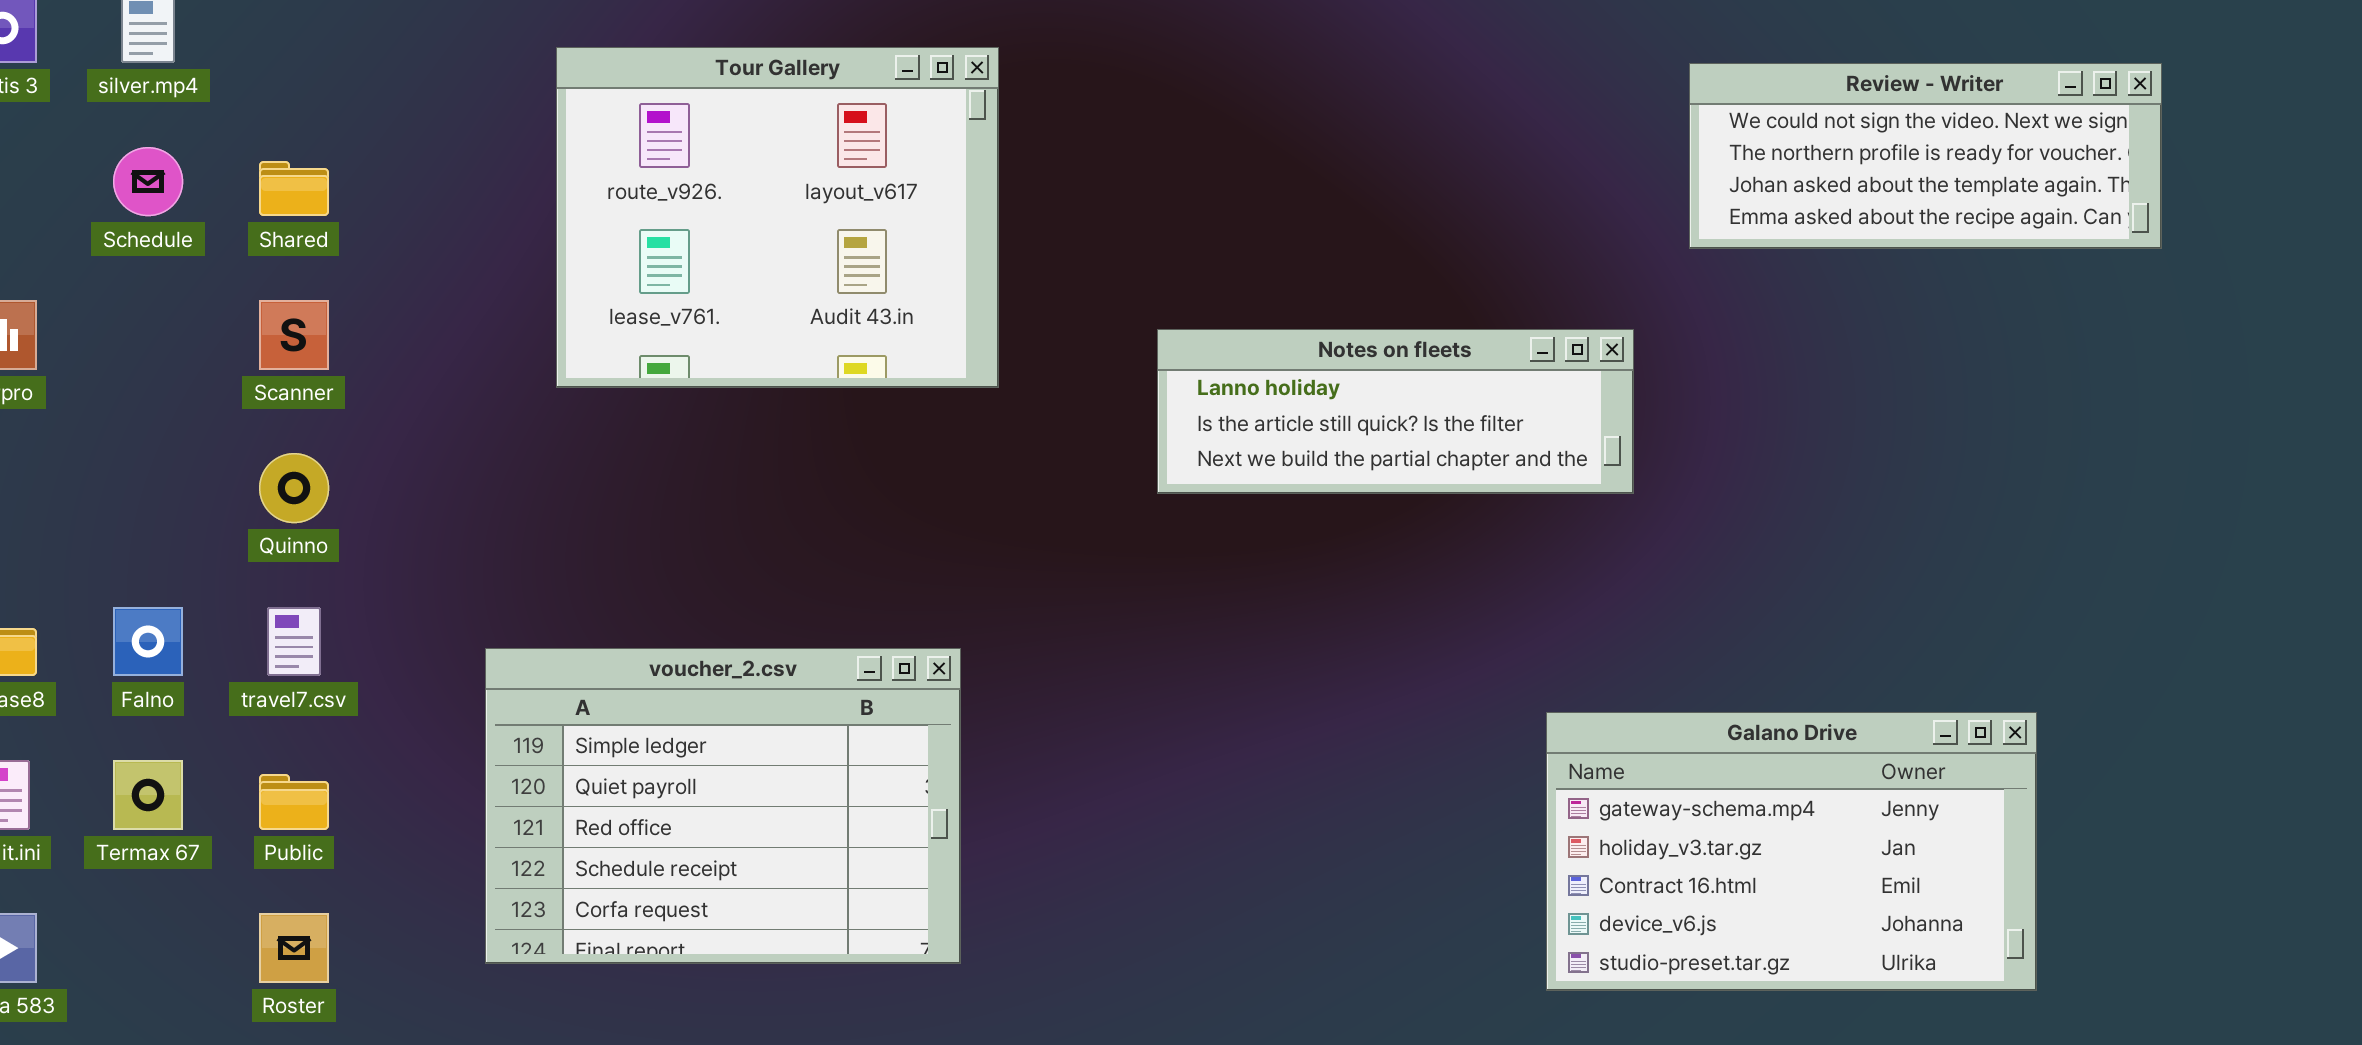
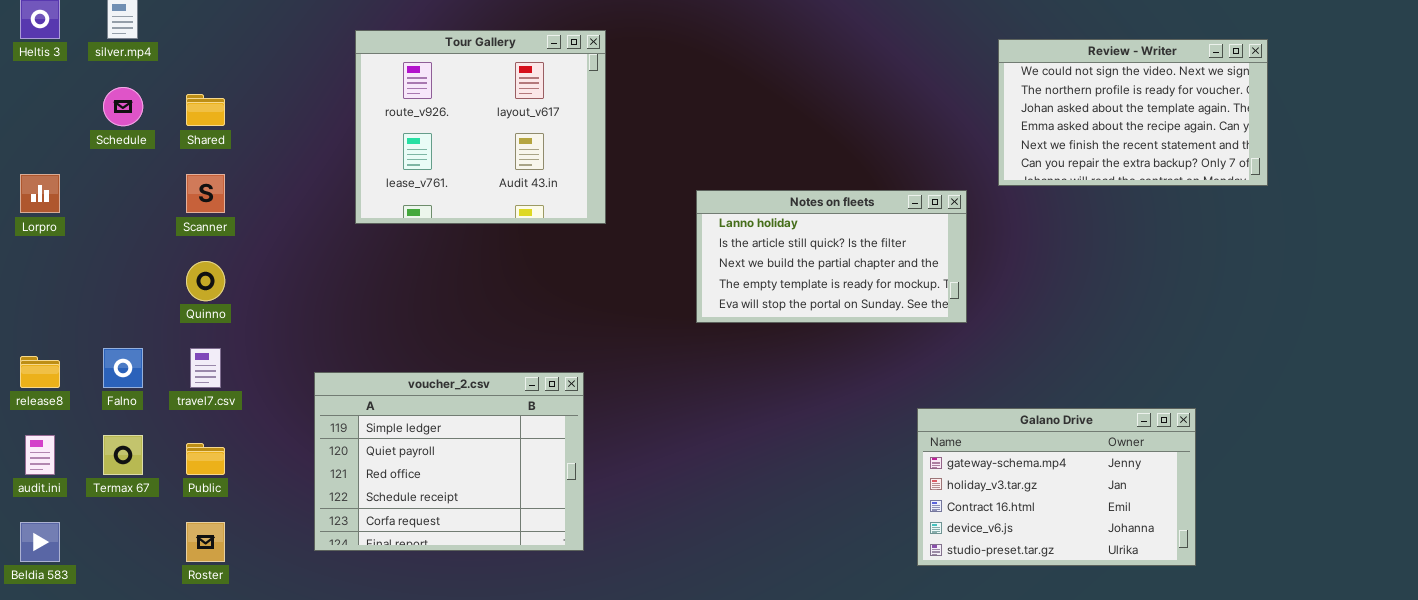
Review - Writer: [1689,63,2162,249] -> [998,39,1268,186], resized
Notes on fleets: [1157,329,1634,494] -> [696,190,967,323], resized

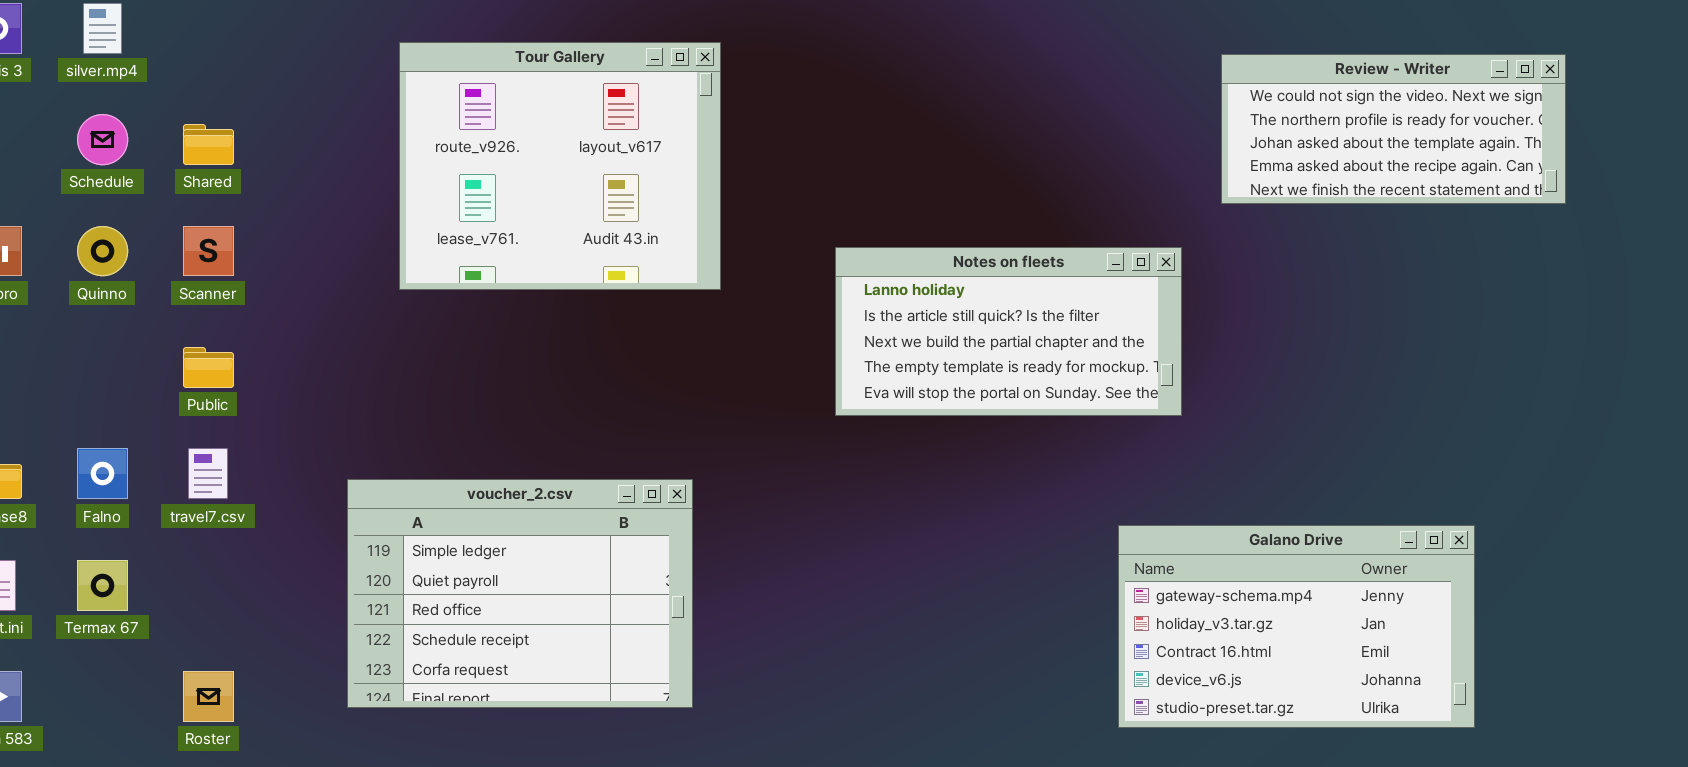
Review - Writer: [998,39,1268,186] -> [1221,54,1566,204], resized
Quinno: [186,261,225,301] -> [77,226,128,276], moved
Public: [186,443,225,475] -> [183,347,234,388], moved

